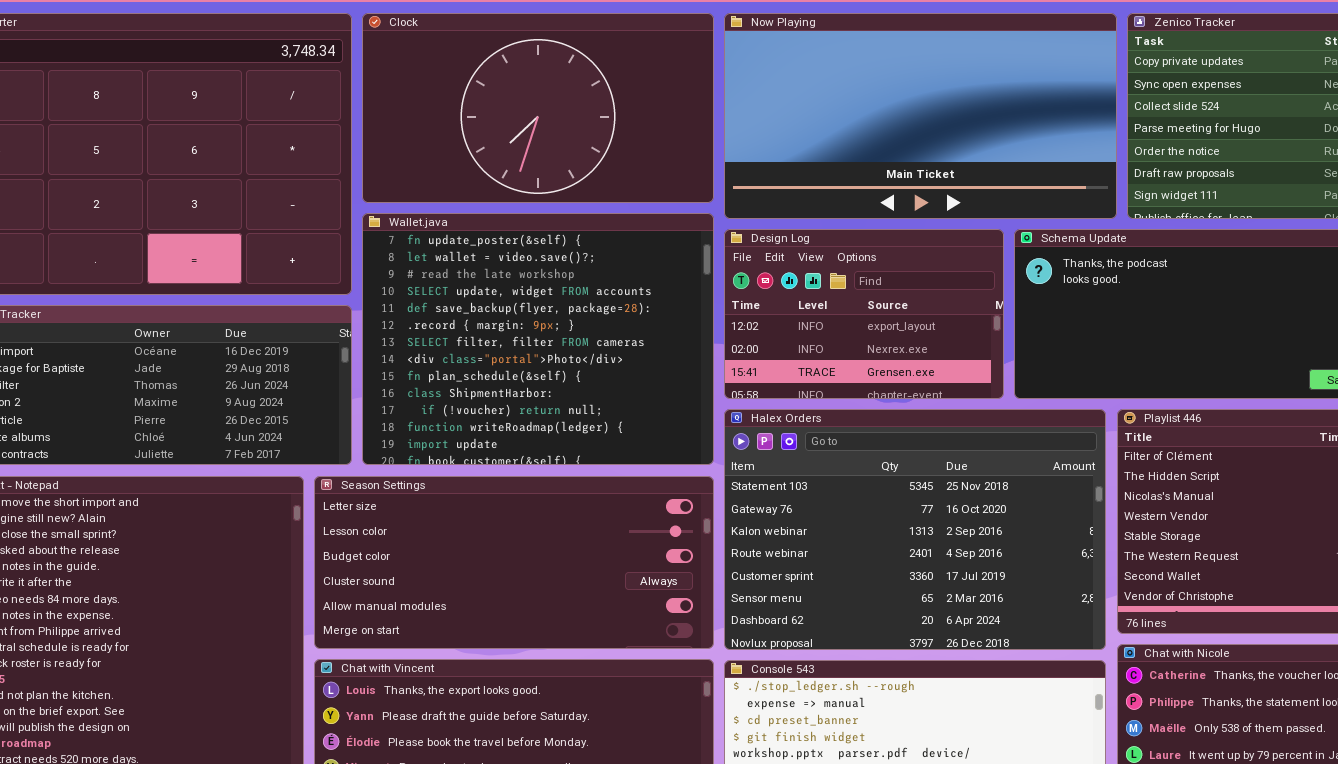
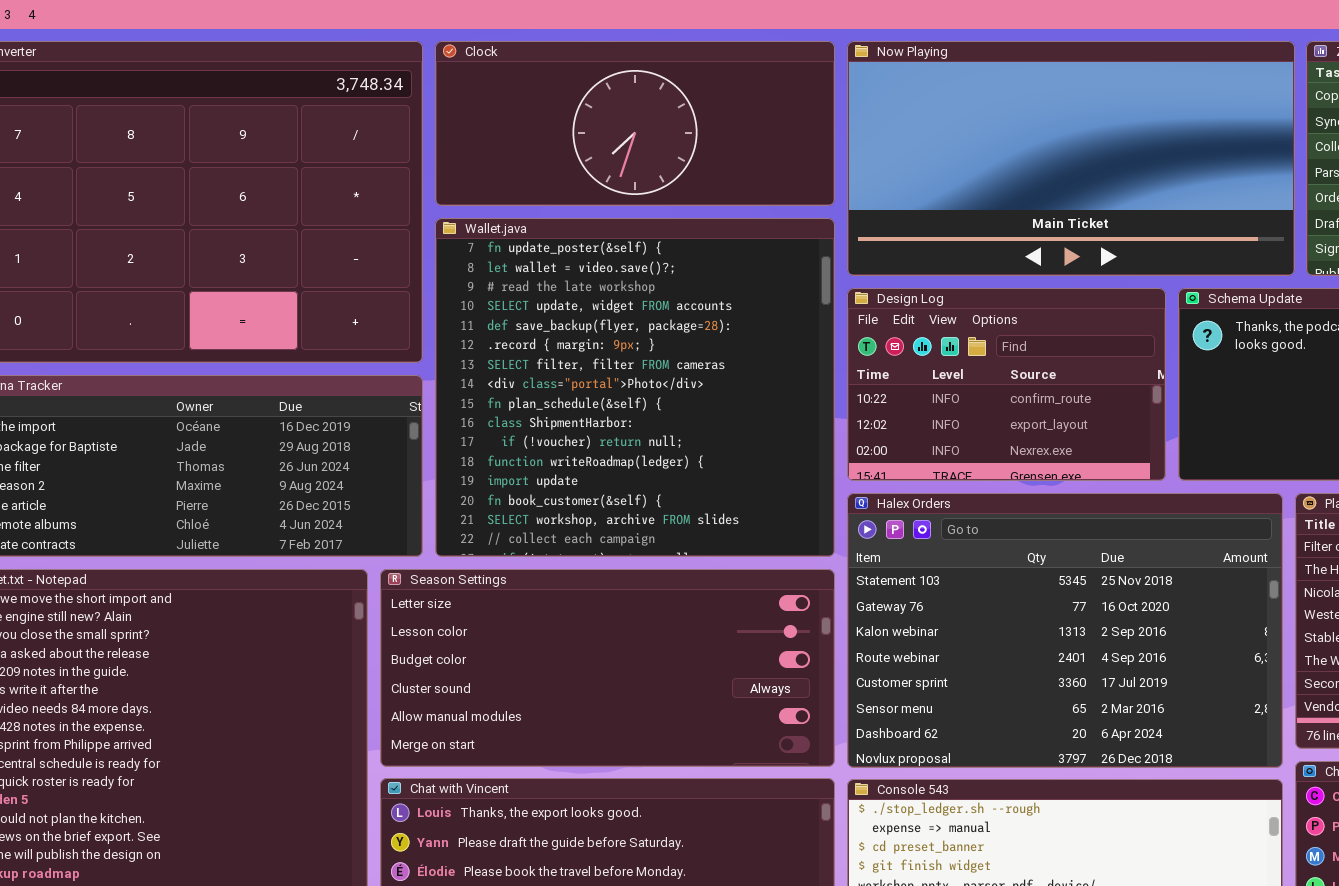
Clock: [362,13,714,203] -> [435,41,835,206], resized
Wallet.java: [362,213,714,465] -> [435,218,835,557], resized
Design Log: [724,229,1004,399] -> [847,288,1166,481], scrolled up 1 row

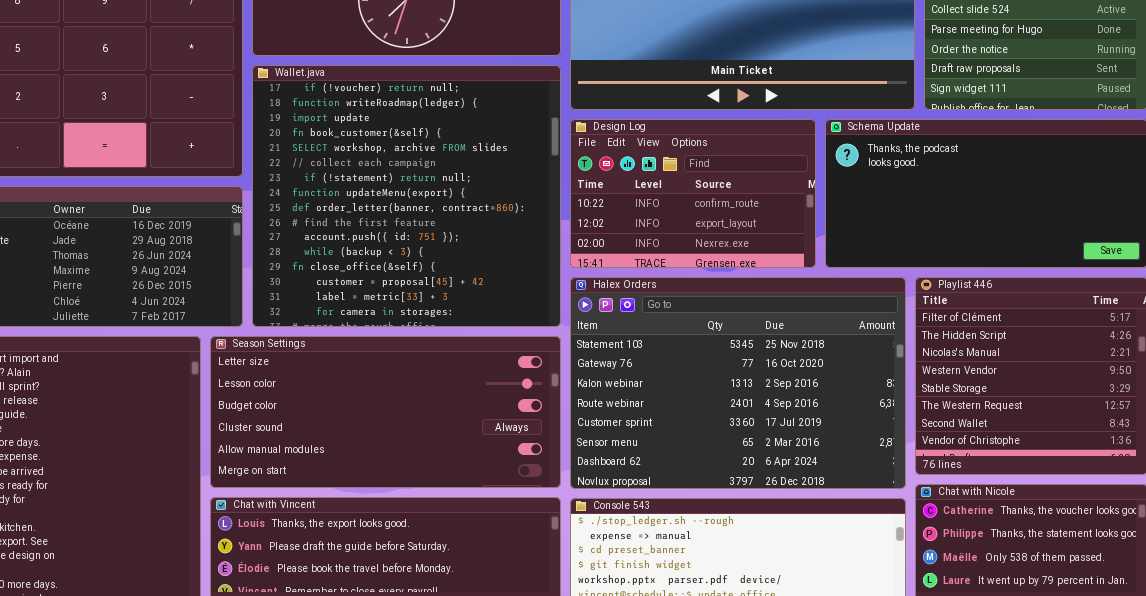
Wallet.java: [435,218,835,557] -> [252,65,561,327], scrolled down 10 rows

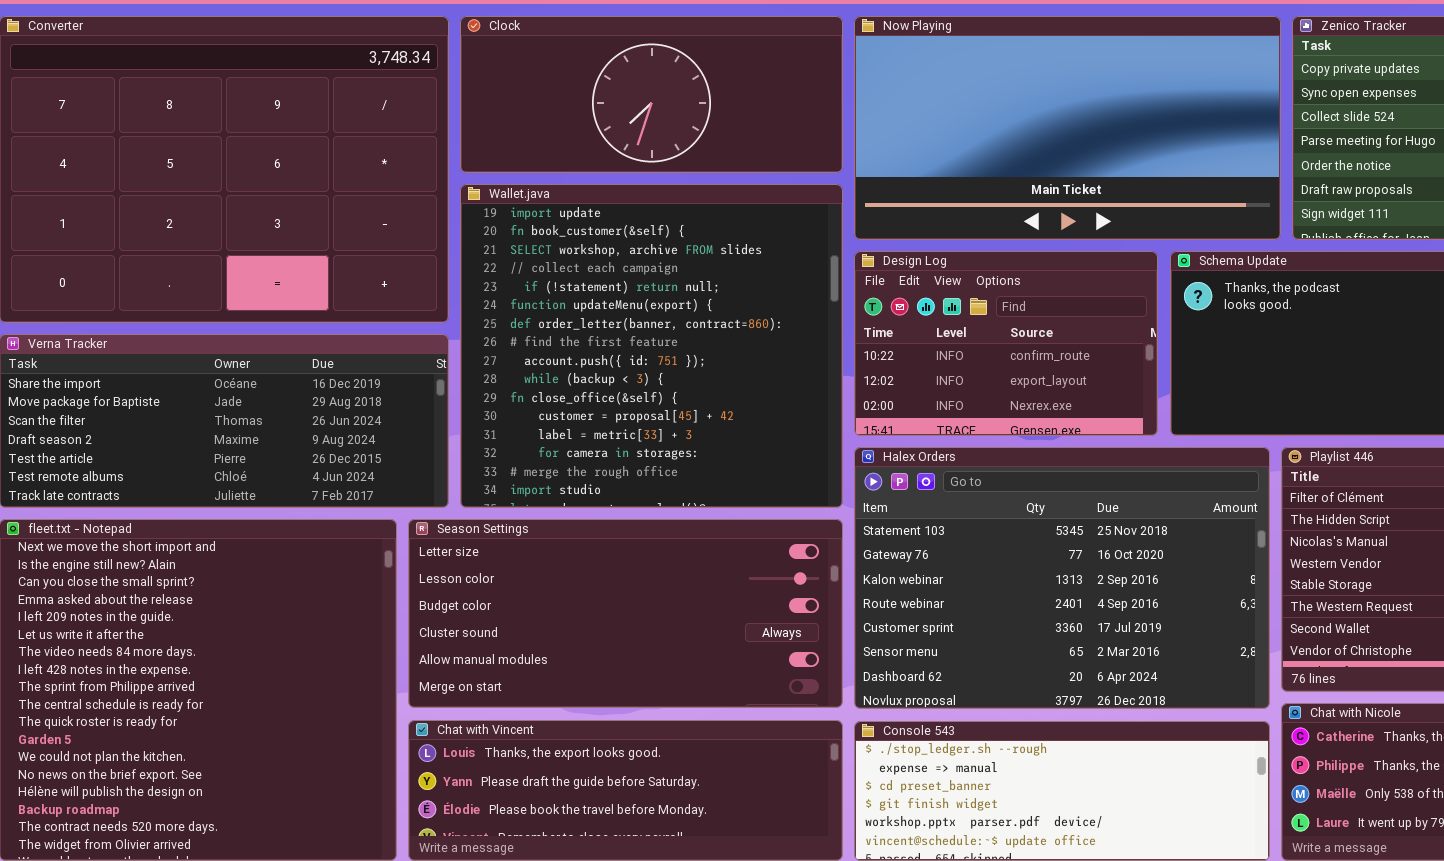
Wallet.java: [252,65,561,327] -> [460,184,843,508], scrolled down 2 rows

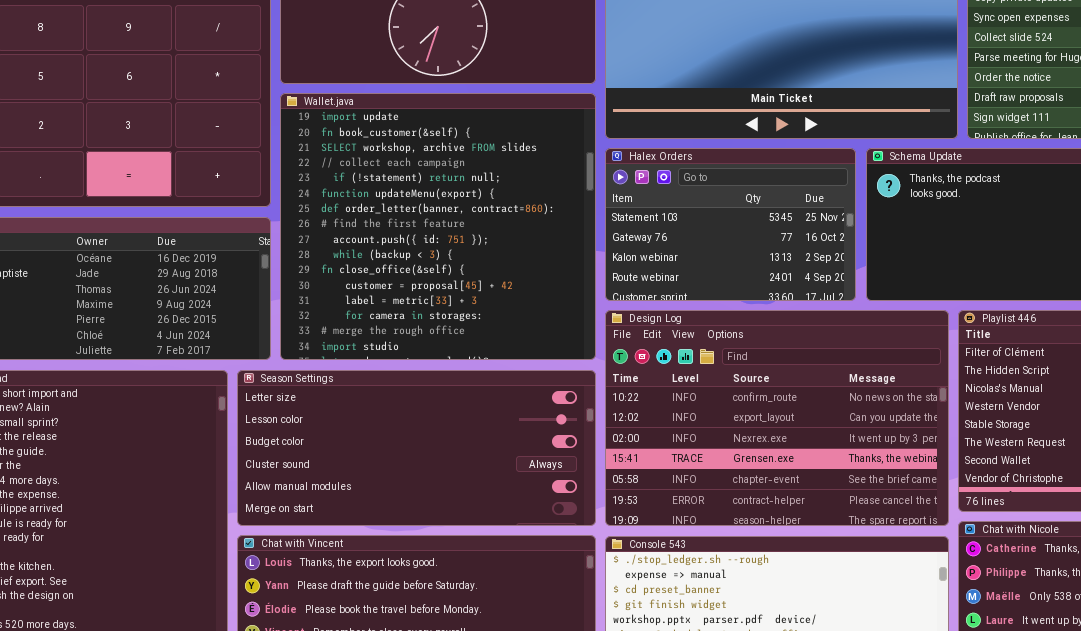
Design Log: [854,251,1158,436] -> [605,310,949,526], moved, resized
Halex Orders: [854,447,1270,709] -> [605,148,856,301], moved, resized

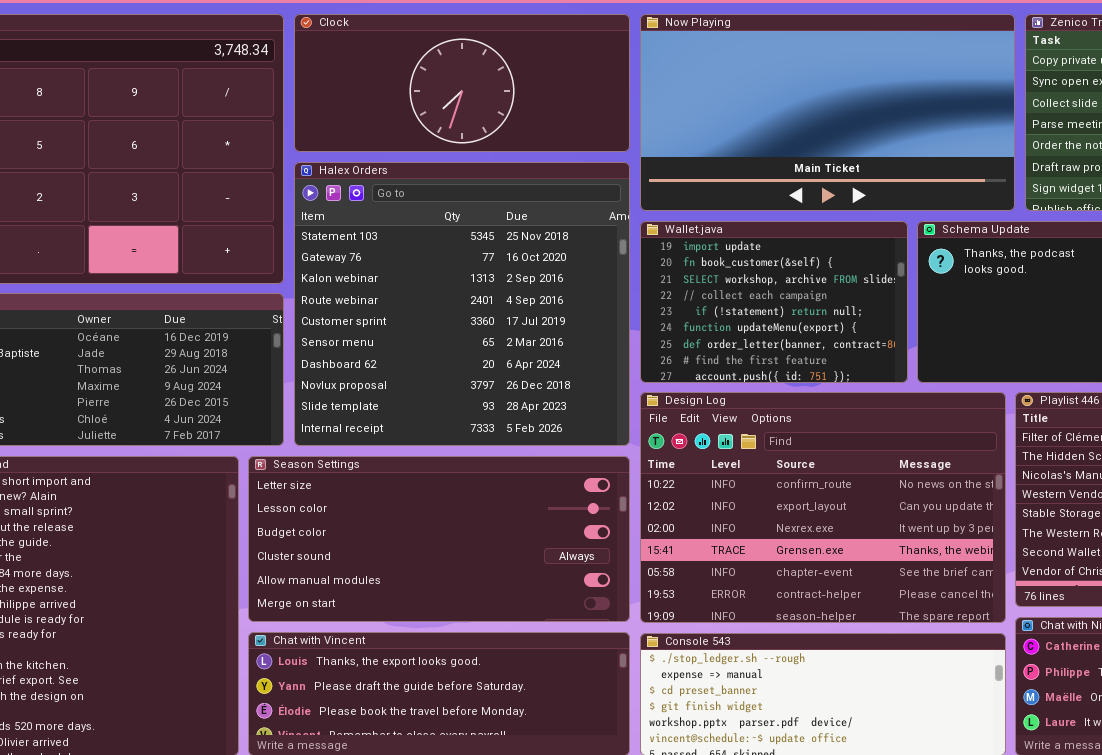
Wallet.java: [280,93,596,360] -> [640,221,908,383], moved, resized
Halex Orders: [605,148,856,301] -> [294,162,630,446], moved, resized

